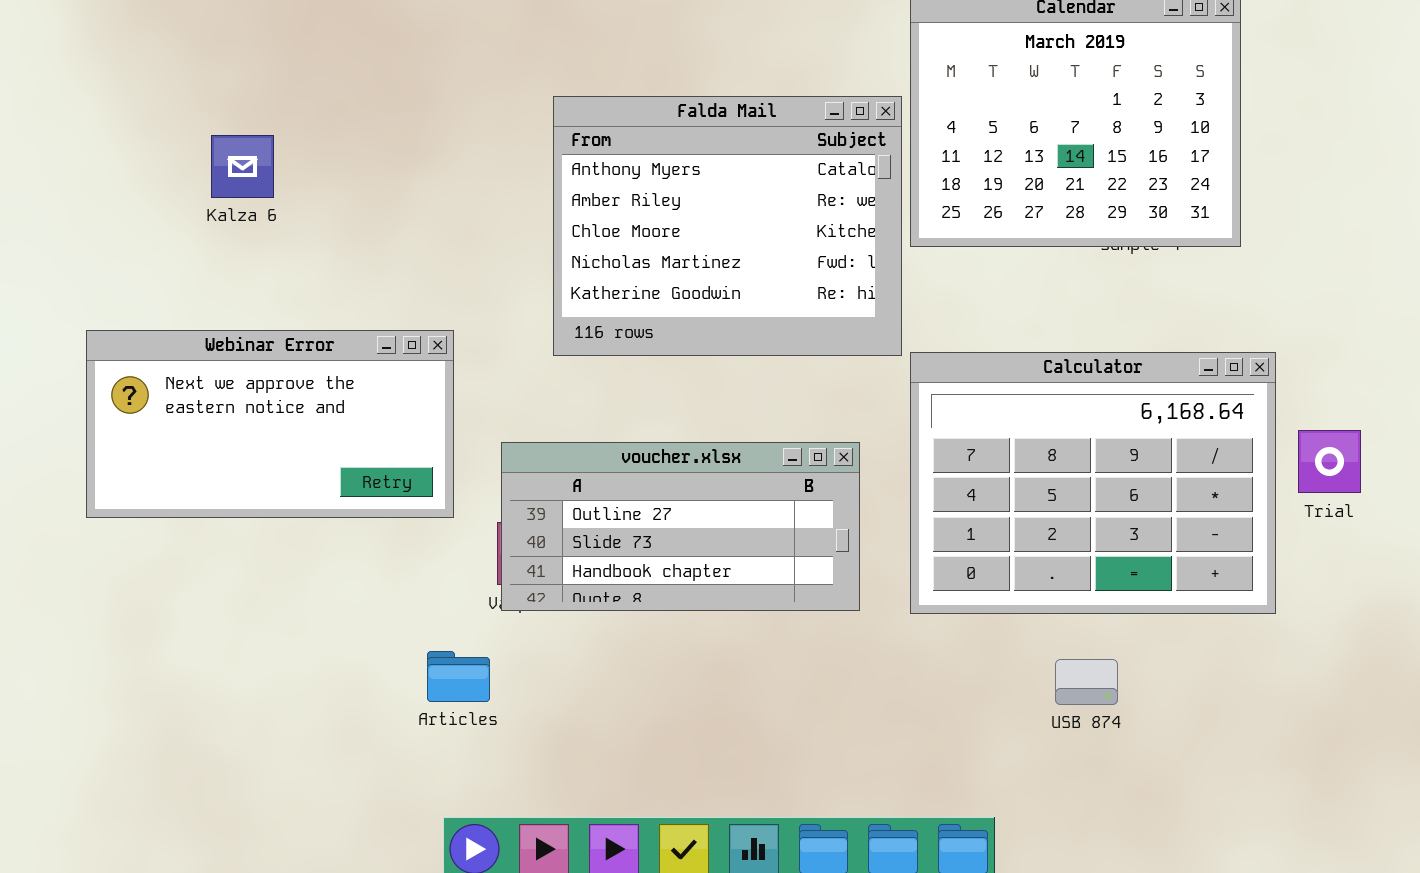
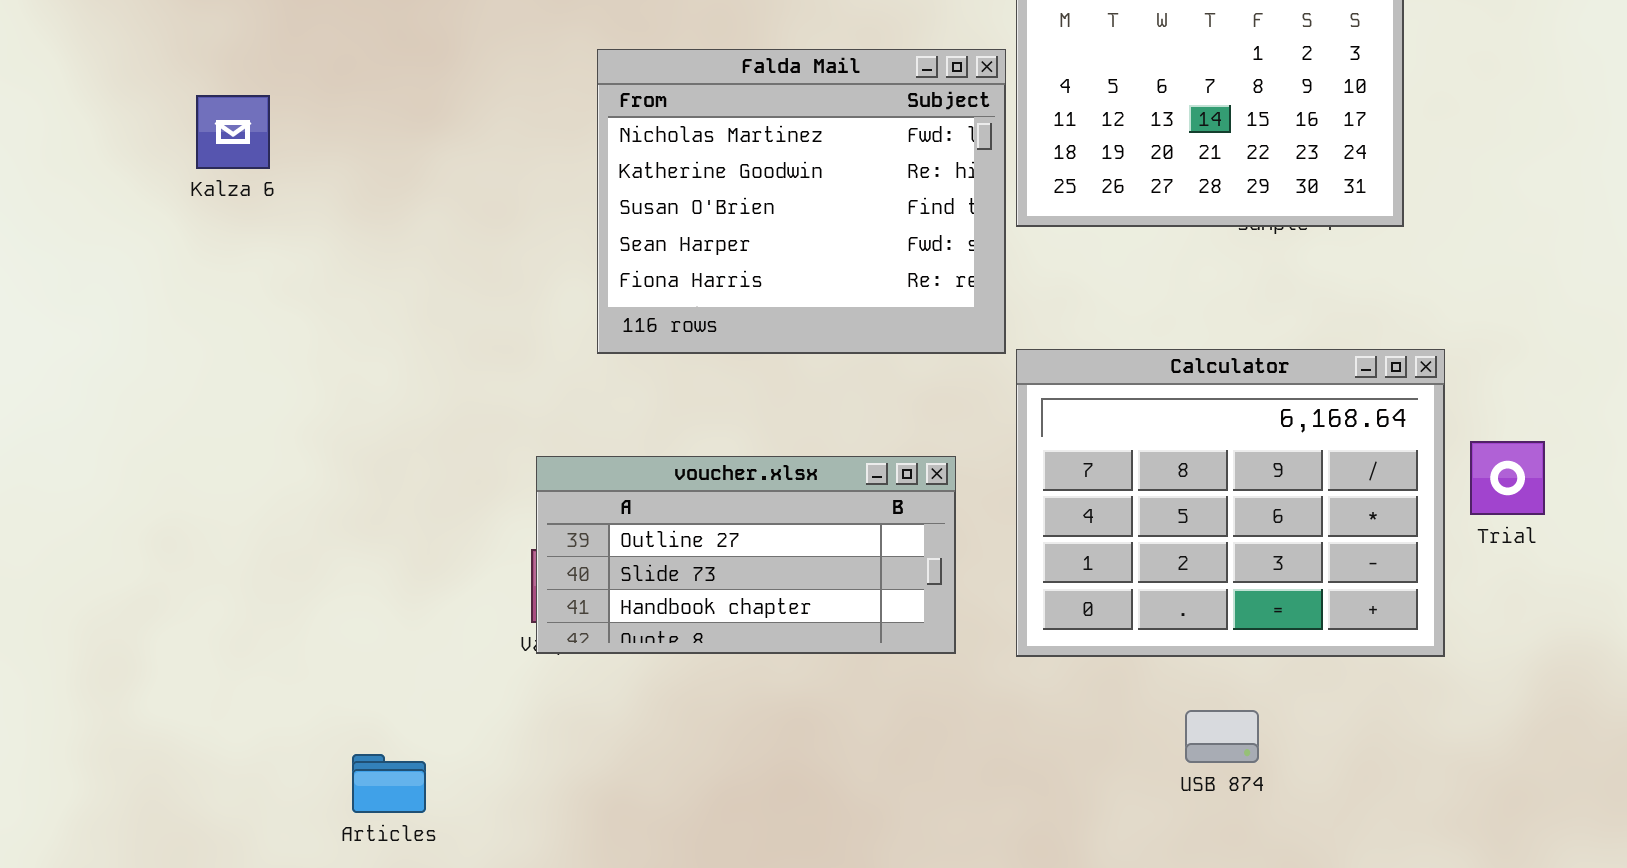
Falda Mail: [553,96,902,356] -> [597,49,1006,354], scrolled down 3 rows
Webinar Error: [86,330,454,518] -> none, closed
Articles: [427,651,490,702] -> [352,754,426,813], moved

